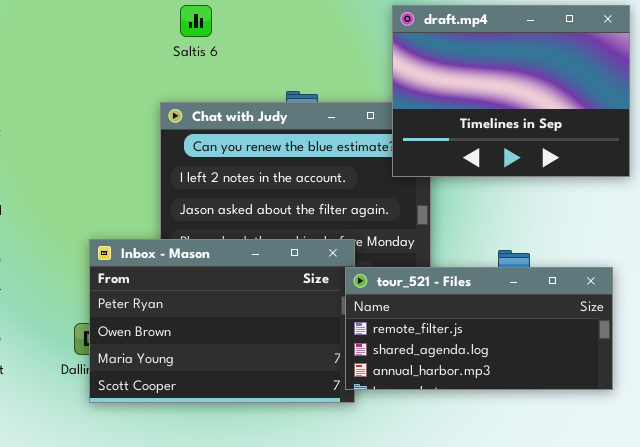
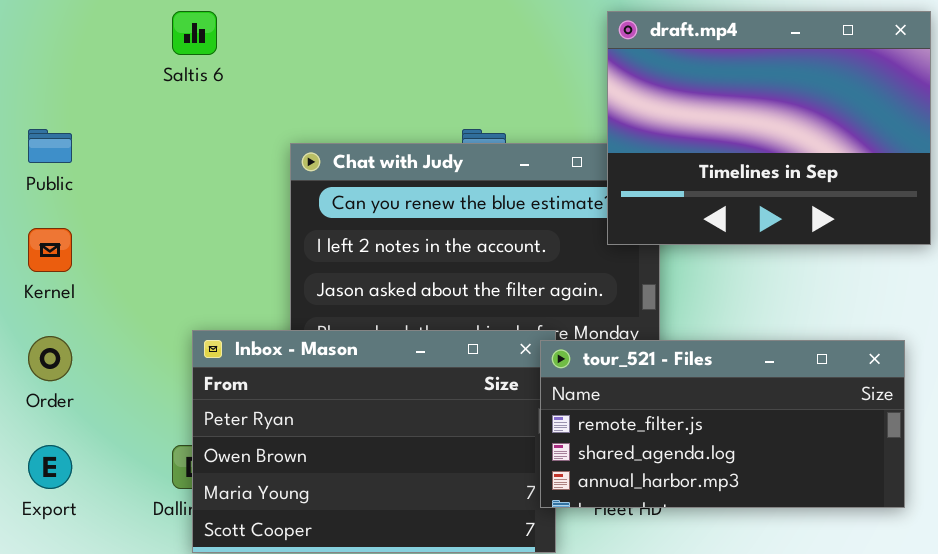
Saltis 6: [180,5,212,37] -> [172,11,217,55], moved
tour_521 - Files: [345,267,613,390] -> [540,340,905,508], moved

